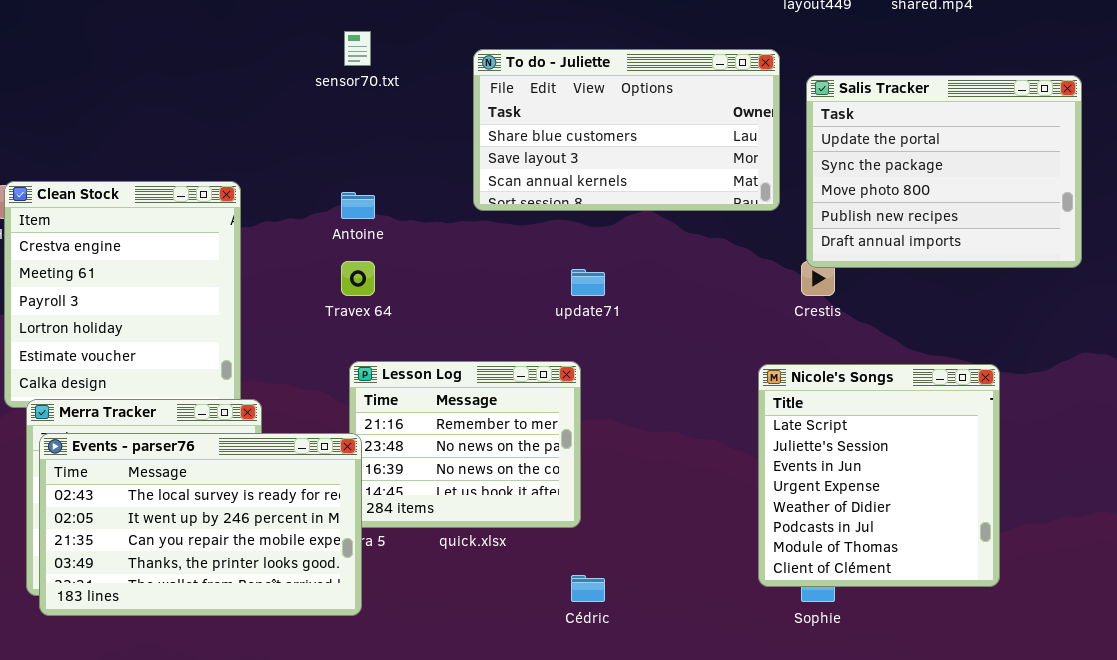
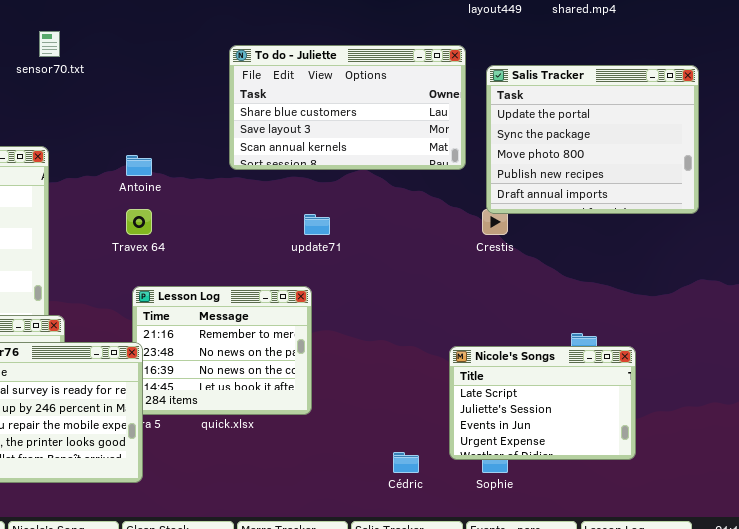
sensor70.txt: [344,31,371,66] -> [39,31,60,57], moved
Nicole's Songs: [758,364,1000,587] -> [449,346,636,460], resized
Cédric: [571,575,605,602] -> [393,452,419,473], moved

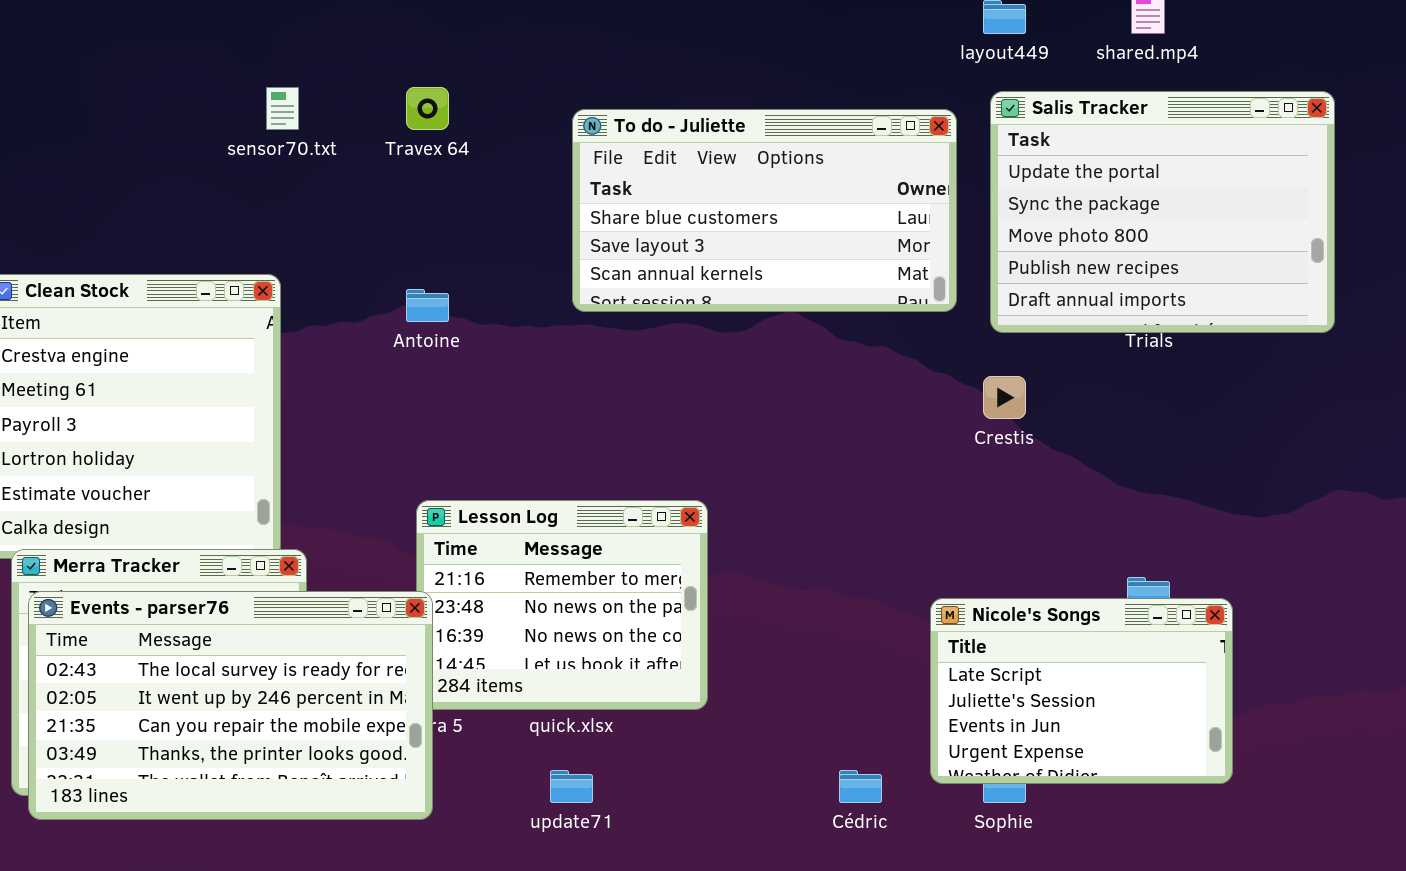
Salis Tracker: [486,65,699,214] -> [990,91,1335,333], moved
Travex 64: [126,209,152,235] -> [406,87,449,130], moved
update71: [304,214,330,235] -> [550,770,593,803], moved

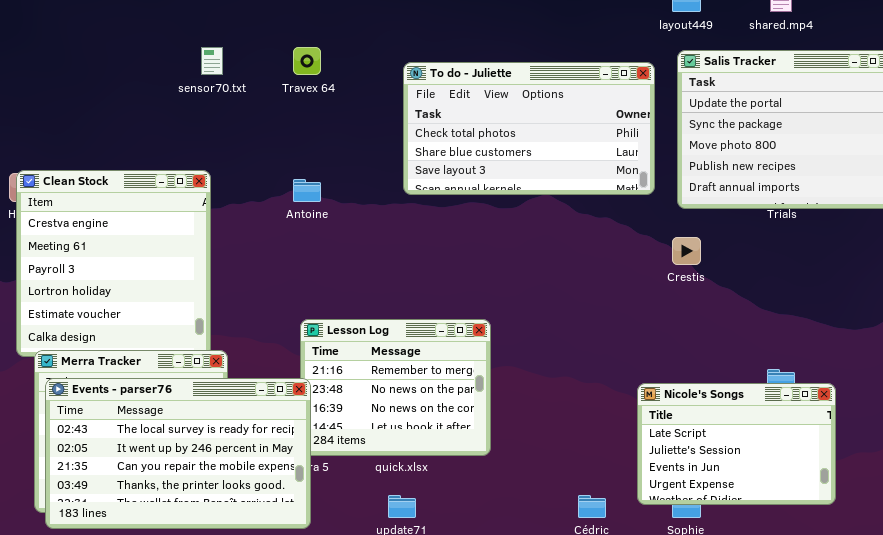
To do - Juliette: [572,109,957,312] -> [403,62,655,195], scrolled up 1 row

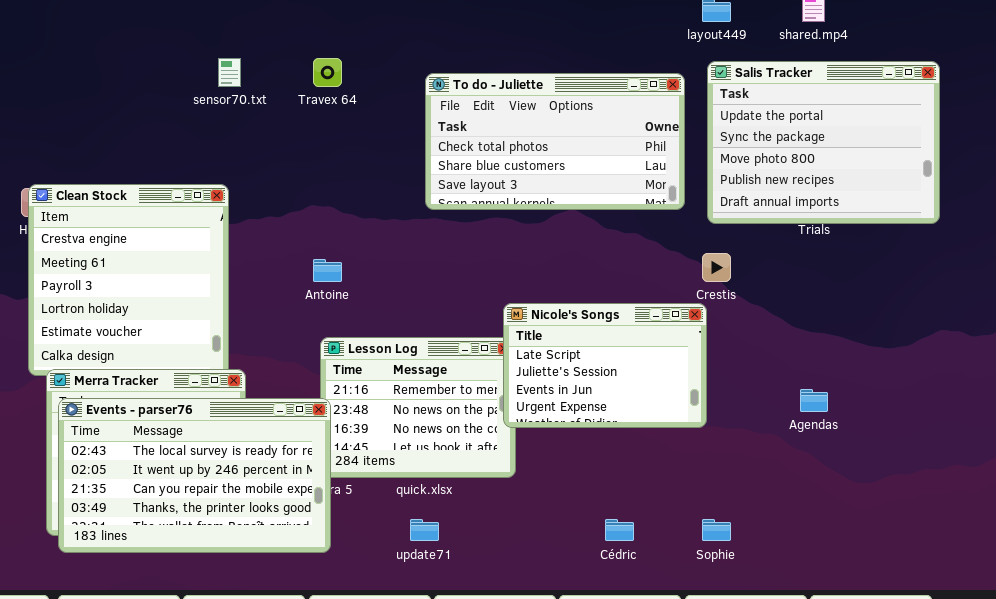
Antoine: [293,179,321,202] -> [313,259,342,282], moved
Nicole's Songs: [637,383,836,505] -> [503,303,707,428], moved

